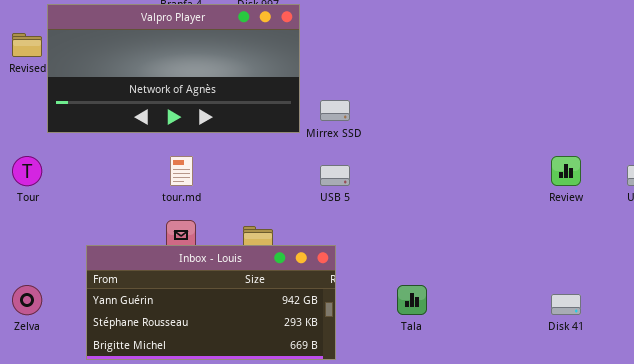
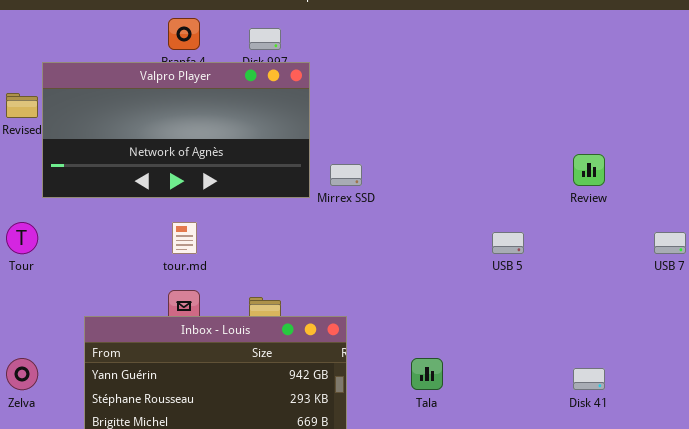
Review: [551,156,581,186] -> [573,154,605,186], moved
USB 5: [320,165,350,186] -> [492,232,524,254], moved

